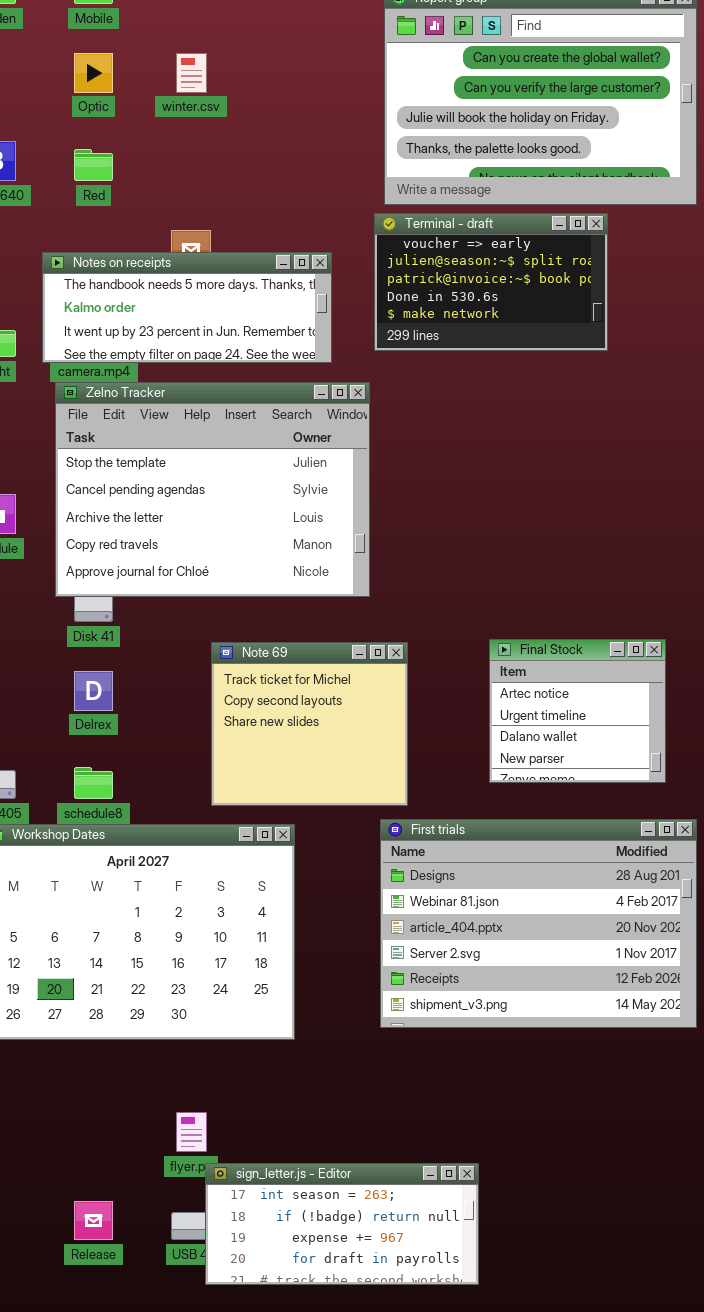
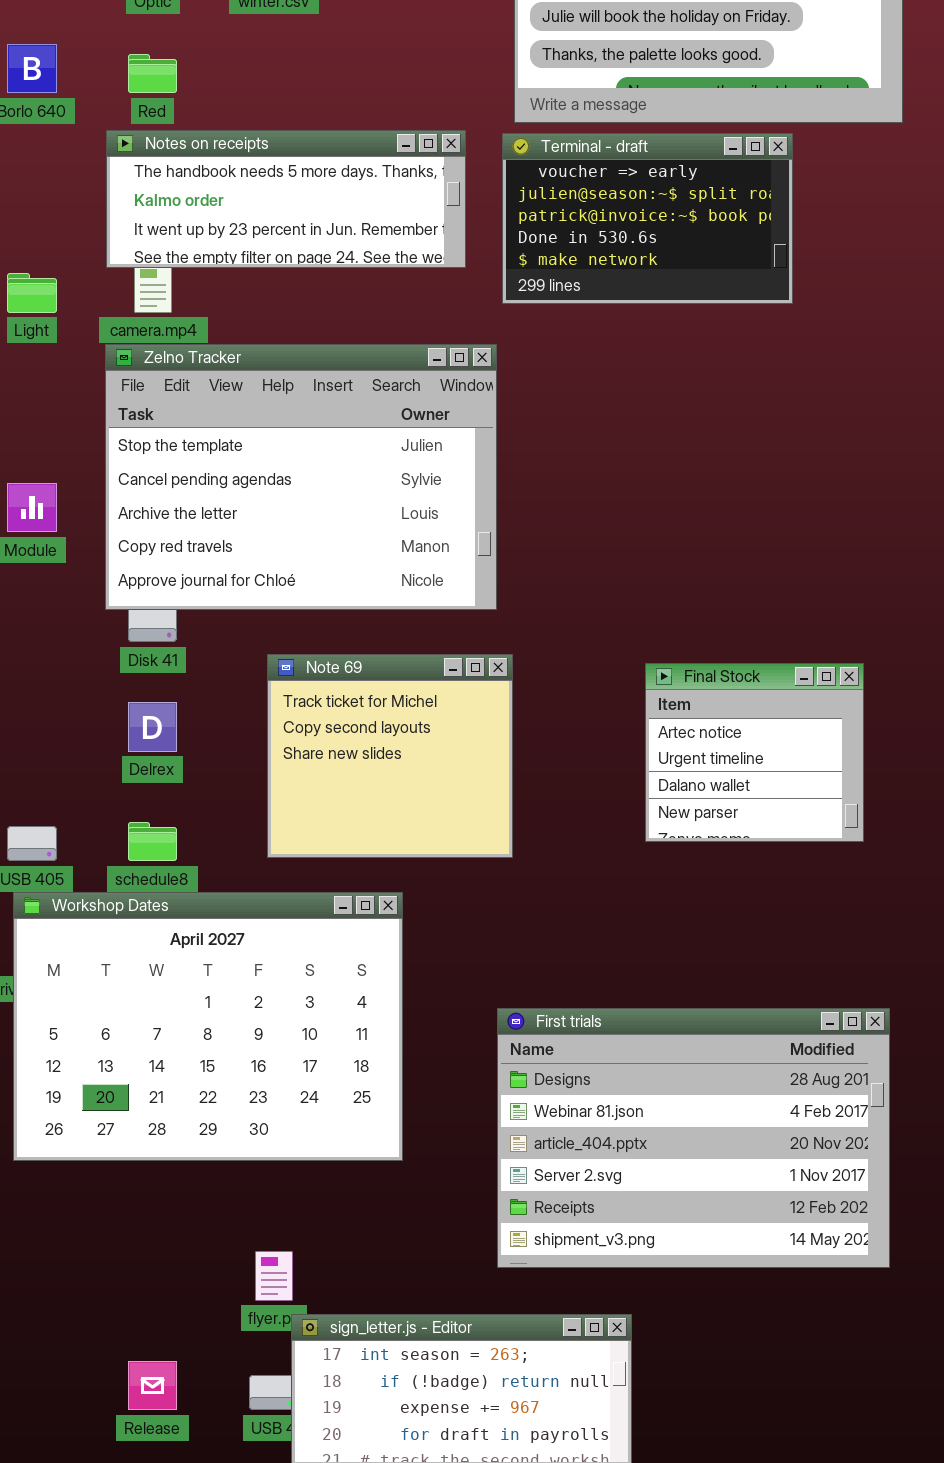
Notes on receipts: [42,252,332,363] -> [106,130,466,268], moved
Note 69: [211,642,408,806] -> [267,654,513,858], moved
First trials: [380,819,697,1028] -> [497,1008,890,1268], moved

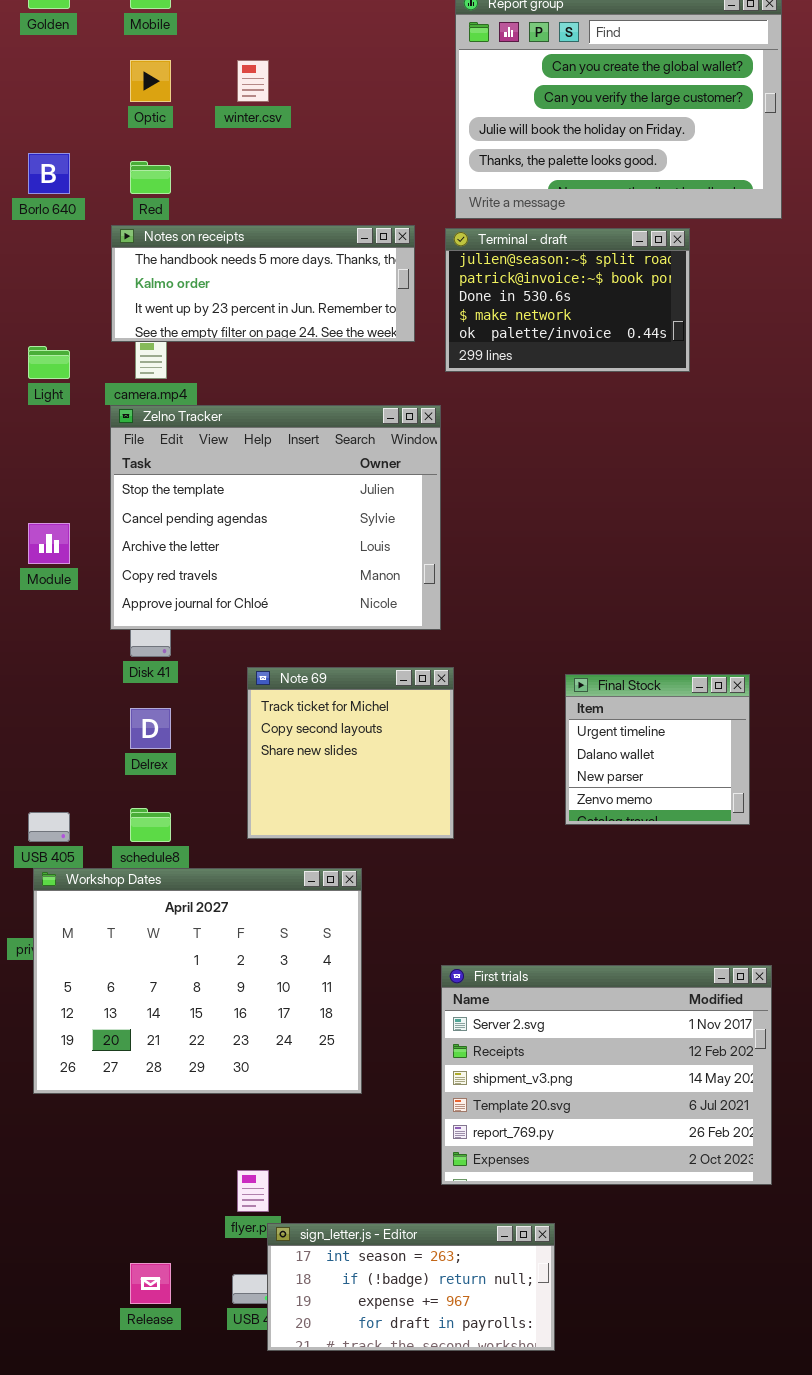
Terminal - draft: [502,133,793,304] -> [445,228,690,372], scrolled down 1 row
Final Stock: [645,663,864,842] -> [565,674,750,825], scrolled down 1 row
First trials: [497,1008,890,1268] -> [441,965,772,1185], scrolled down 3 rows

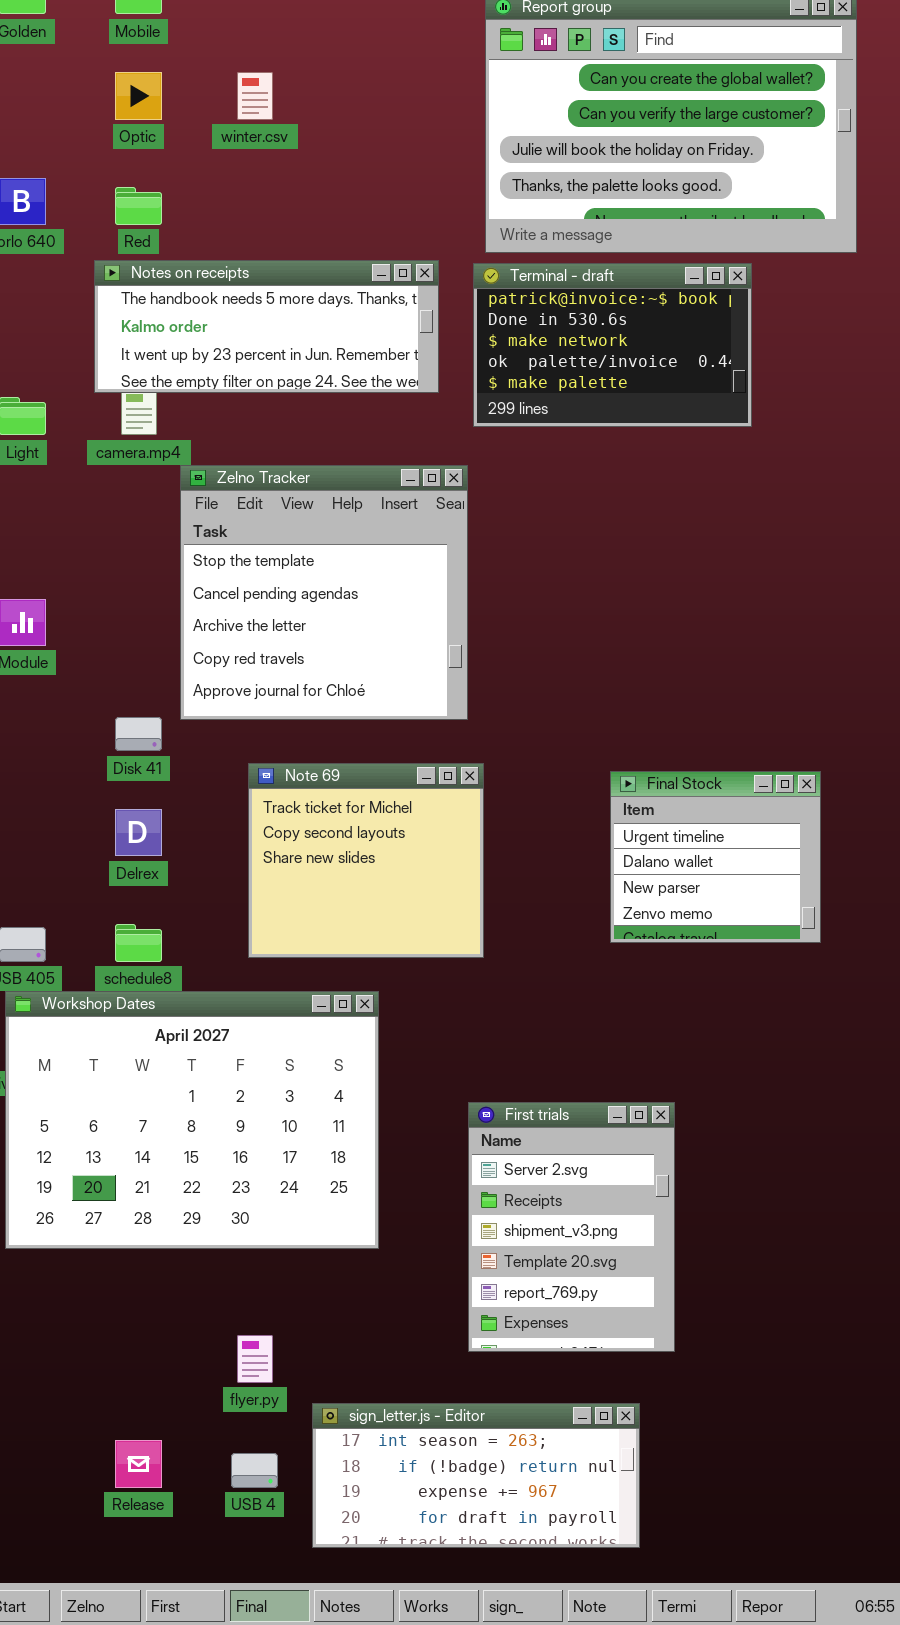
Terminal - draft: [445,228,690,372] -> [473,263,752,427], scrolled down 1 row
Zelno Tracker: [110,405,441,630] -> [180,465,468,720], resized
First trials: [441,965,772,1185] -> [468,1102,675,1352], resized
sign_letter.js - Editor: [267,1223,555,1351] -> [312,1403,640,1548], moved

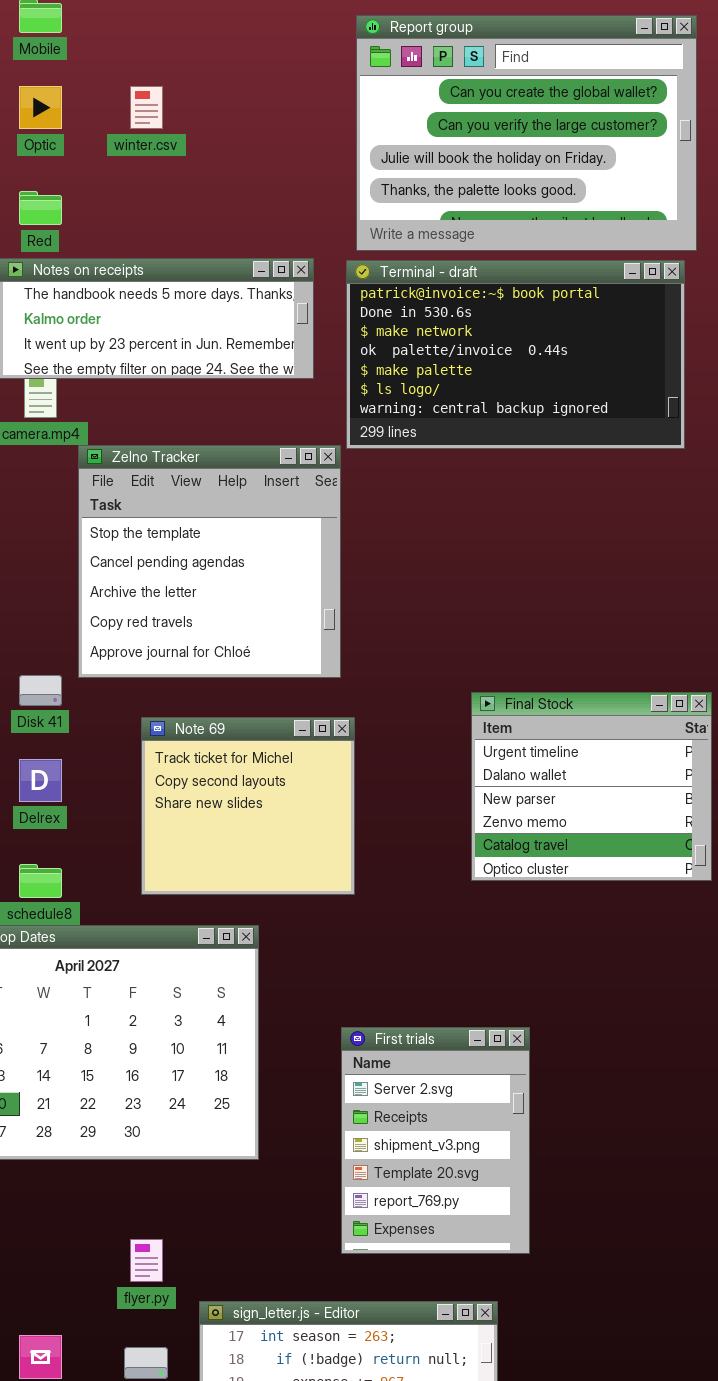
Terminal - draft: [473,263,752,427] -> [346,260,685,449], resized
Final Stock: [610,771,821,943] -> [471,692,712,881], resized

